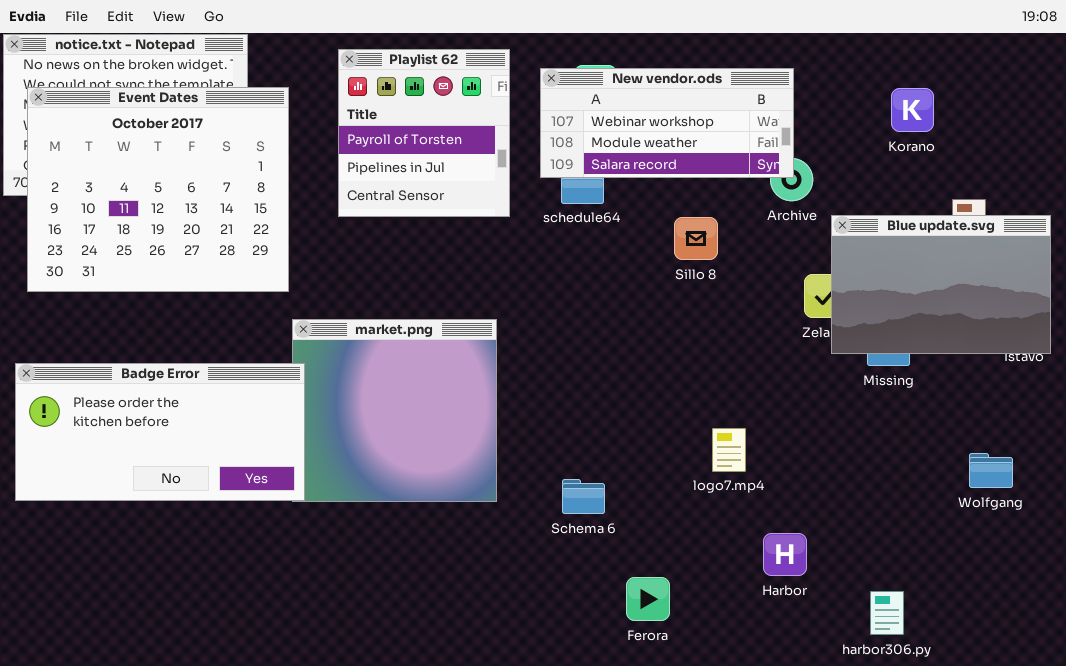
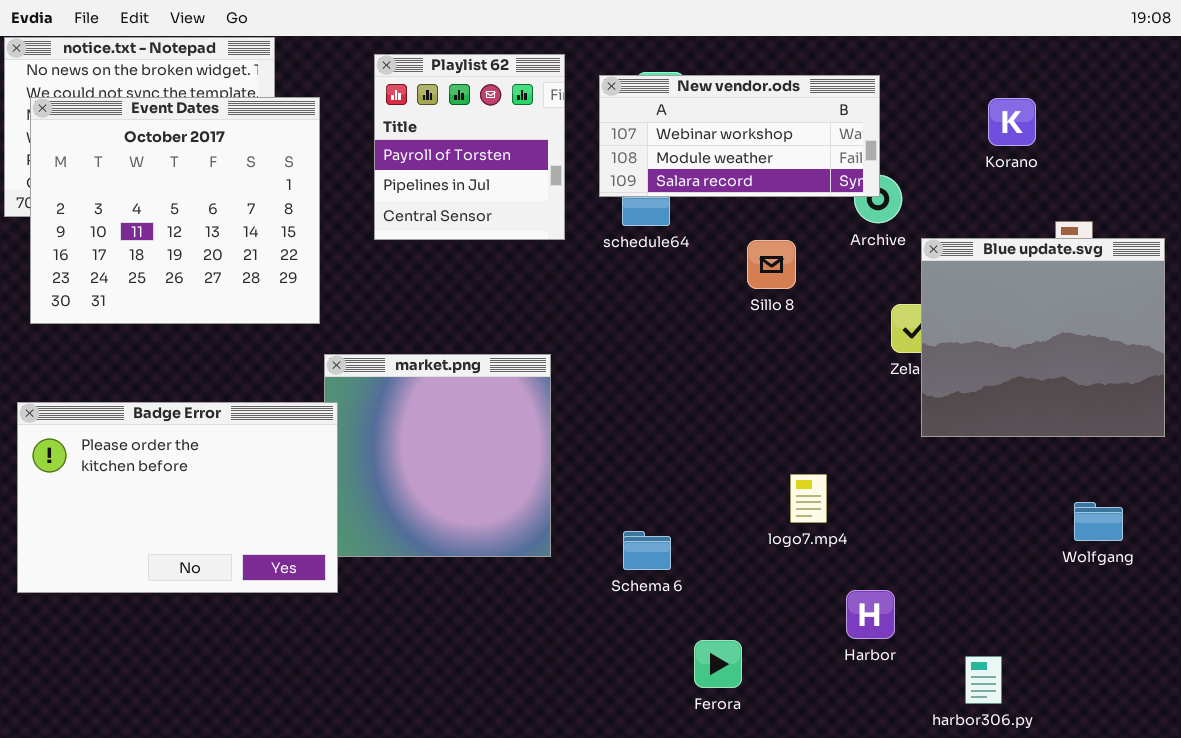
Blue update.svg: [831,215,1051,354] -> [921,238,1165,437], resized
Badge Error: [15,363,305,501] -> [17,402,338,593], resized

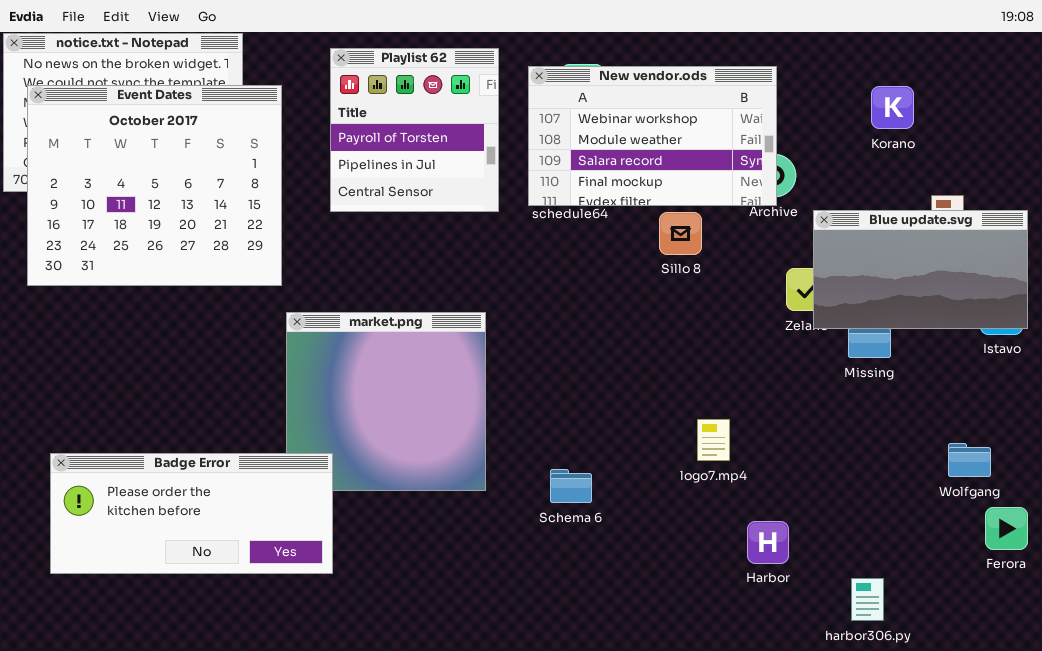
New vendor.ods: [599,75,880,197] -> [528,66,777,206], resized
Blue update.svg: [921,238,1165,437] -> [813,210,1028,329], resized
Badge Error: [17,402,338,593] -> [50,453,333,574], moved, resized
Ferora: [694,640,742,688] -> [985,507,1028,550], moved

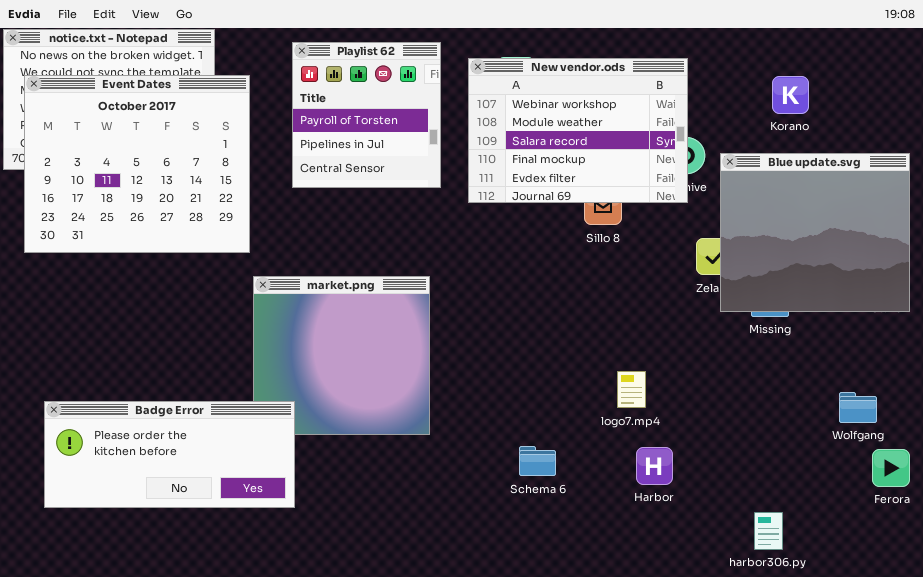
New vendor.ods: [528,66,777,206] -> [468,58,688,203], resized
Blue update.svg: [813,210,1028,329] -> [720,153,910,312], moved, resized
Schema 6: [550,469,592,503] -> [519,446,556,476], moved
Harbor: [747,521,789,564] -> [636,447,673,485], moved

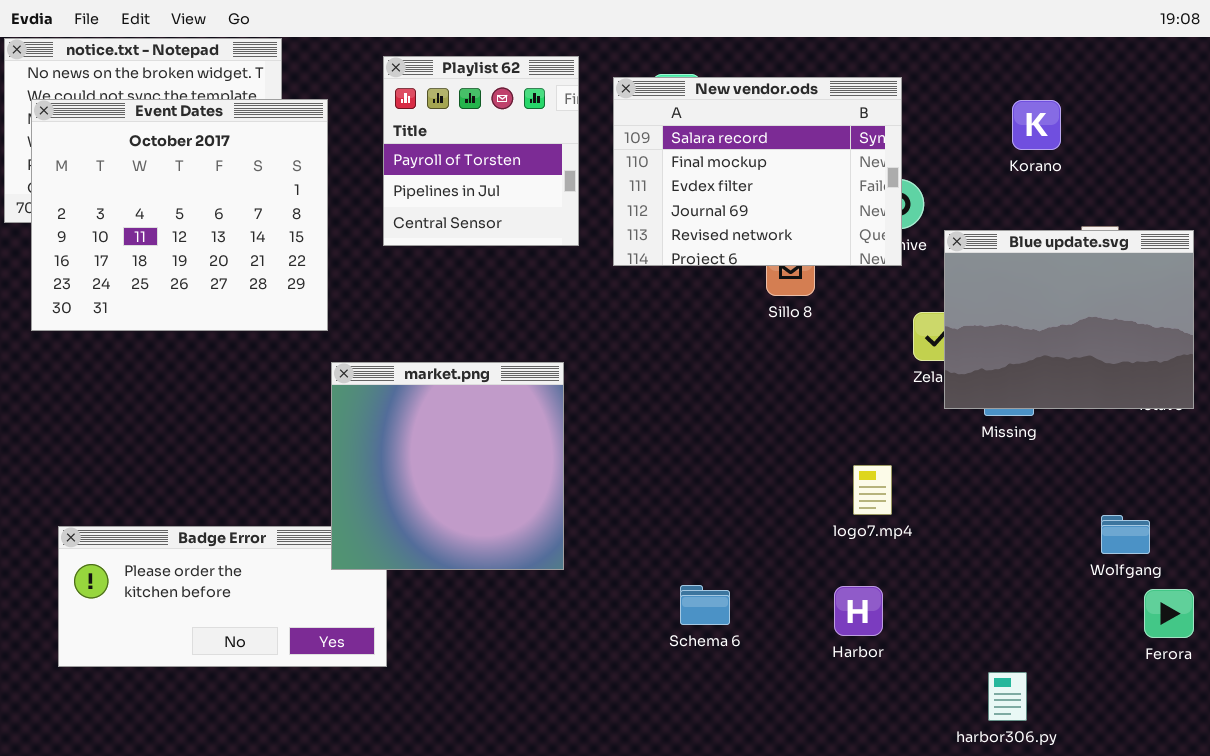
New vendor.ods: [468,58,688,203] -> [613,77,902,266], scrolled down 2 rows
Blue update.svg: [720,153,910,312] -> [944,230,1194,409], resized
market.png: [253,276,430,435] -> [331,362,564,570], raised
logo7.mp4: [617,371,646,408] -> [853,465,892,515], moved

